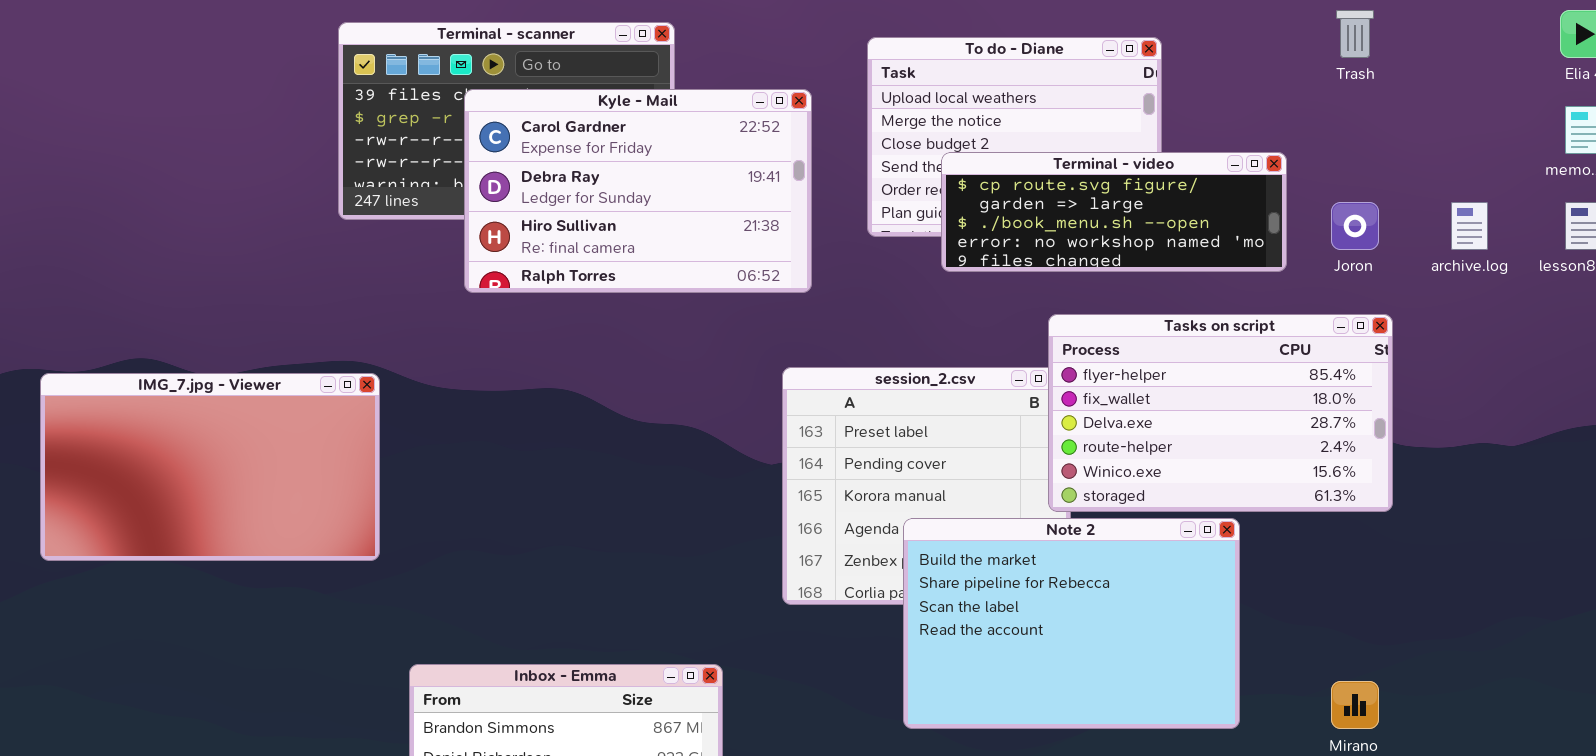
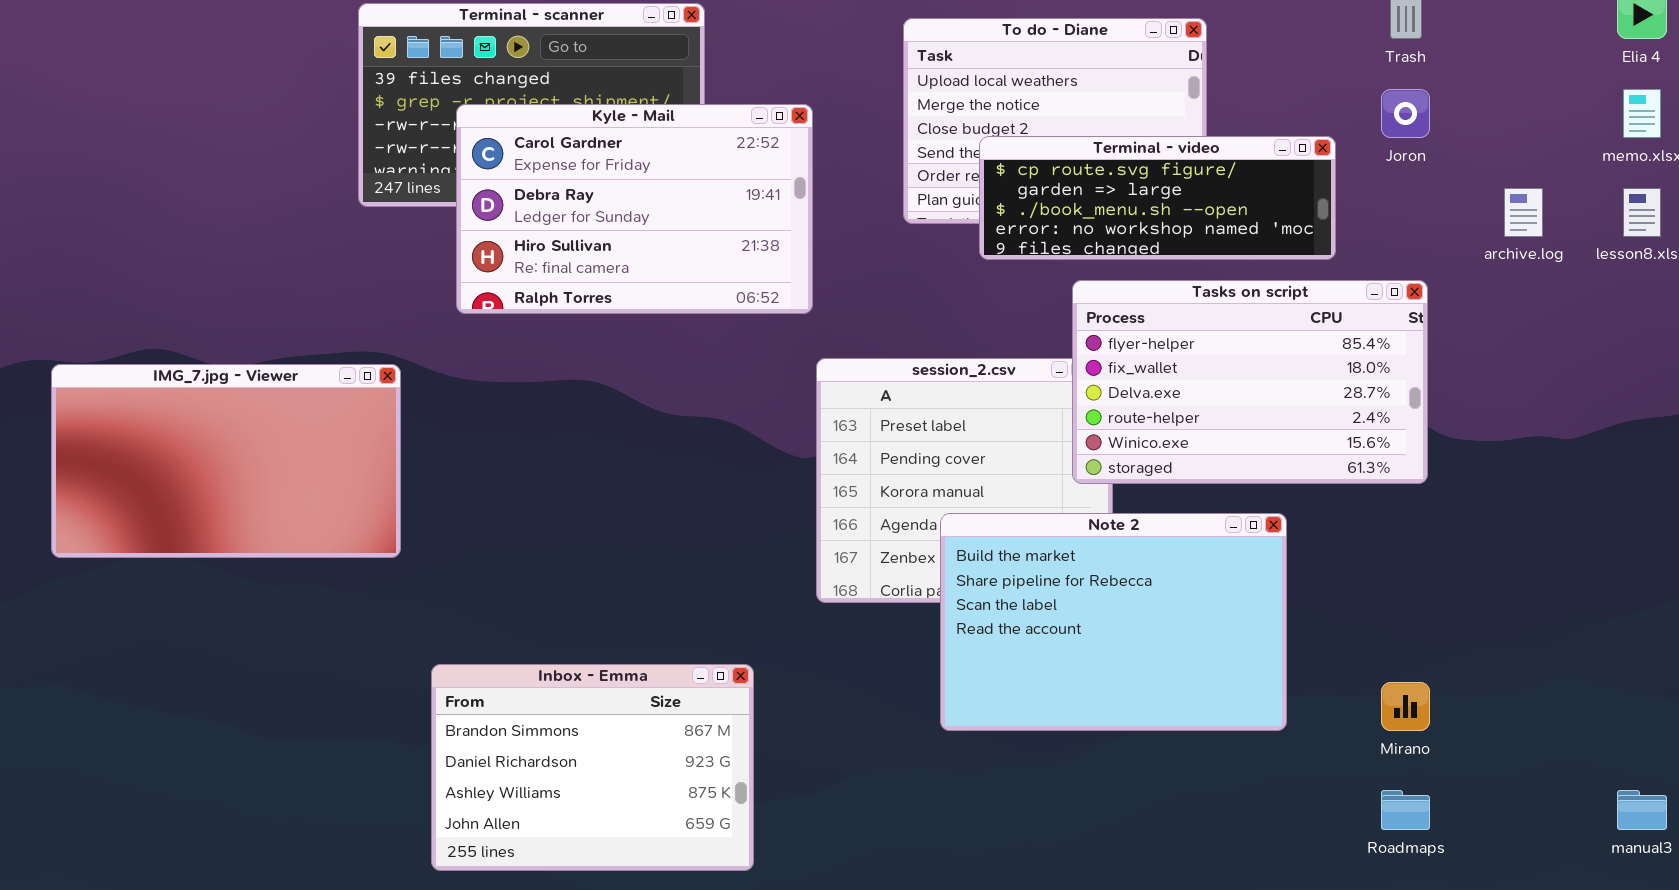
Kyle - Mail: [464,89,812,293] -> [456,104,813,314], moved
Joron: [1331,202,1379,250] -> [1381,89,1430,138], moved
Tasks on script: [1048,314,1393,512] -> [1072,280,1428,484], moved

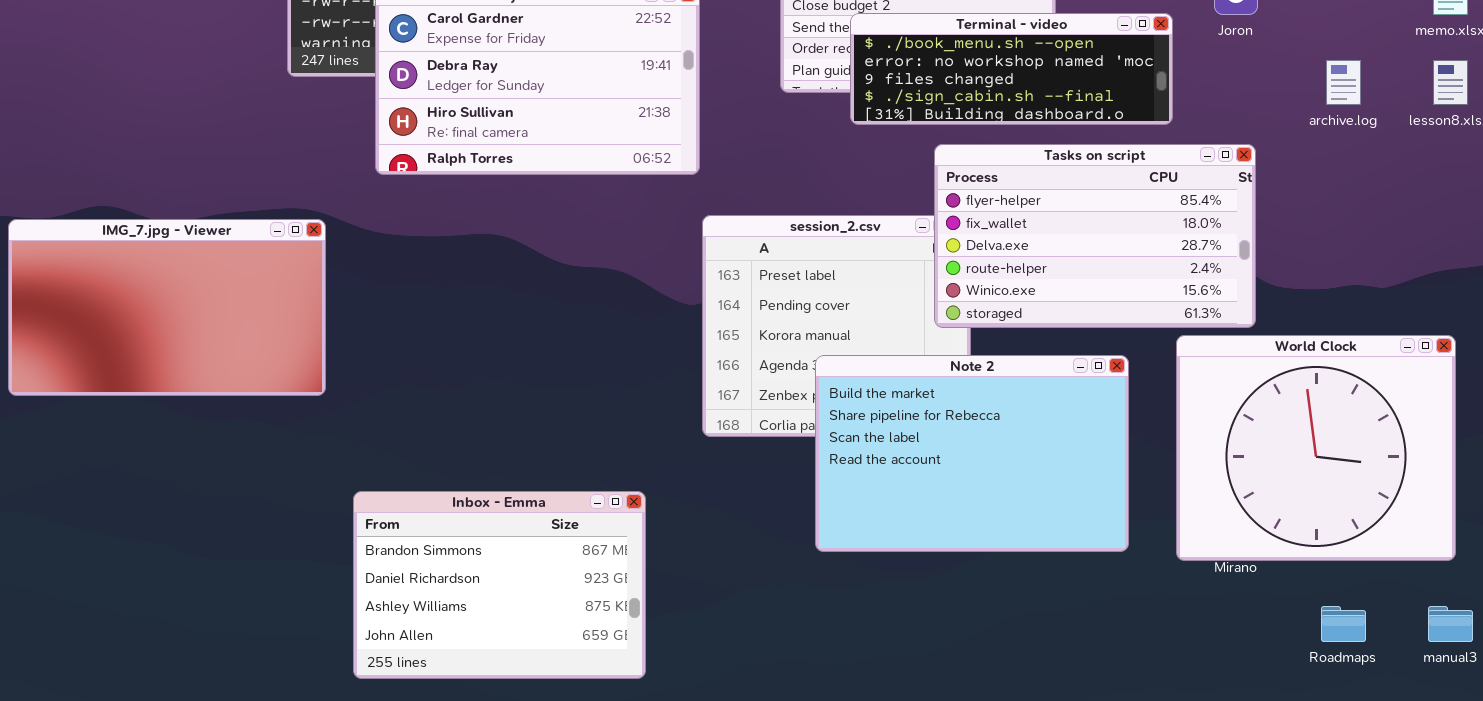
Terminal - video: [979,136,1336,260] -> [850,13,1173,125], scrolled down 2 rows
World Clock: none -> [1176,335,1456,561], opened
Roadmaps: [1381,790,1430,830] -> [1321,606,1366,642], moved

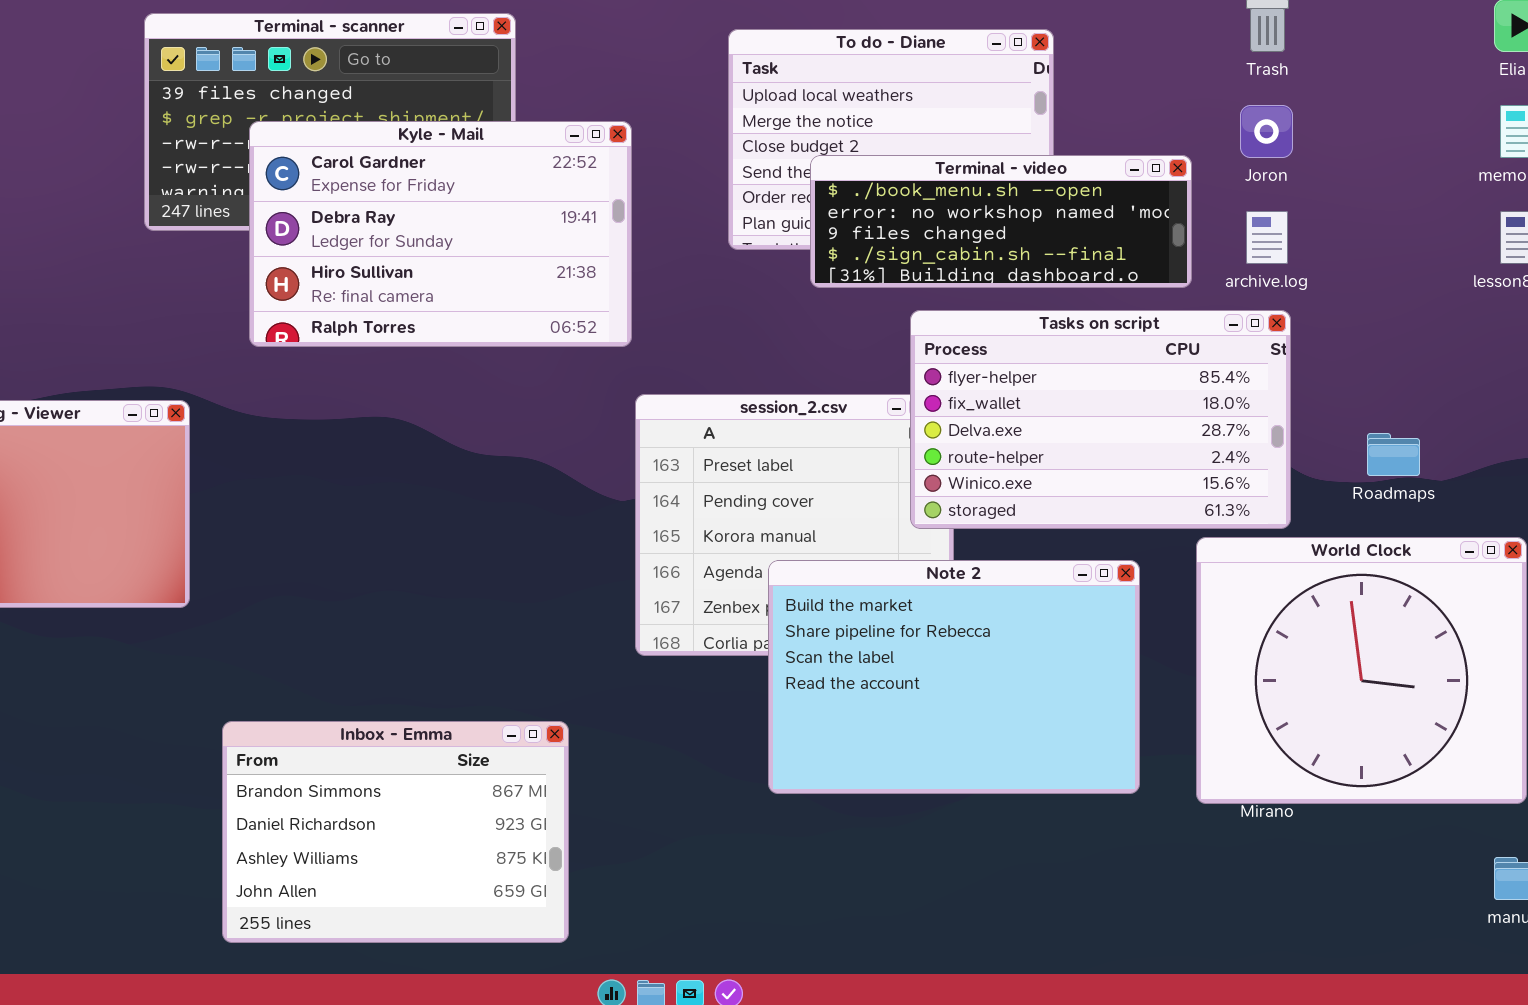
archive.log: [1326,60,1361,105] -> [1246,211,1288,264], moved
Roadmaps: [1321,606,1366,642] -> [1367,433,1420,476], moved

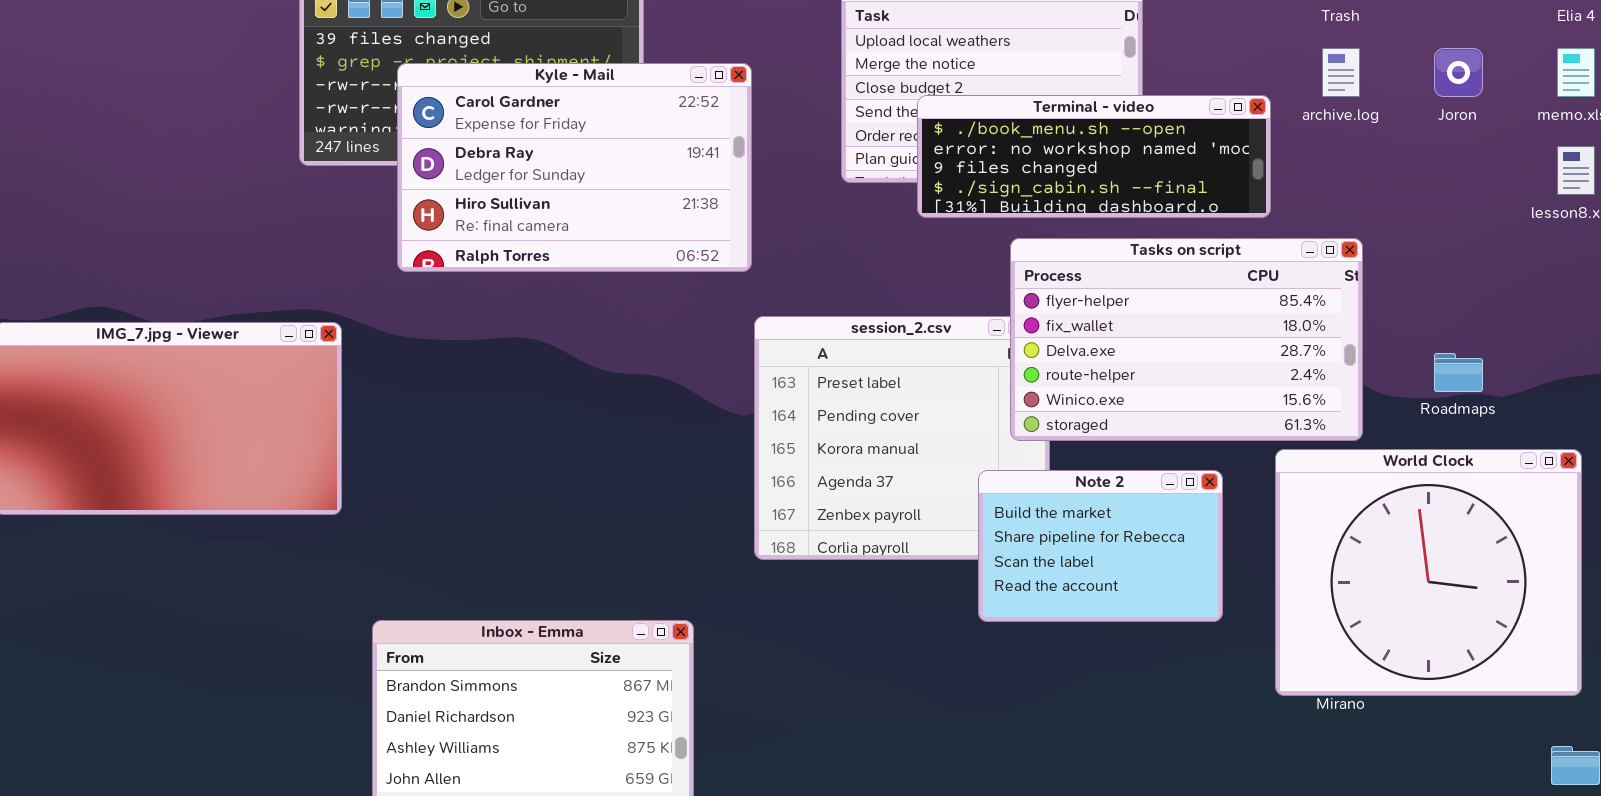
Joron: [1240,105,1293,158] -> [1434,48,1483,97], moved
archive.log: [1246,211,1288,264] -> [1322,48,1360,97], moved
Note 2: [768,560,1140,794] -> [978,470,1223,622], resized

